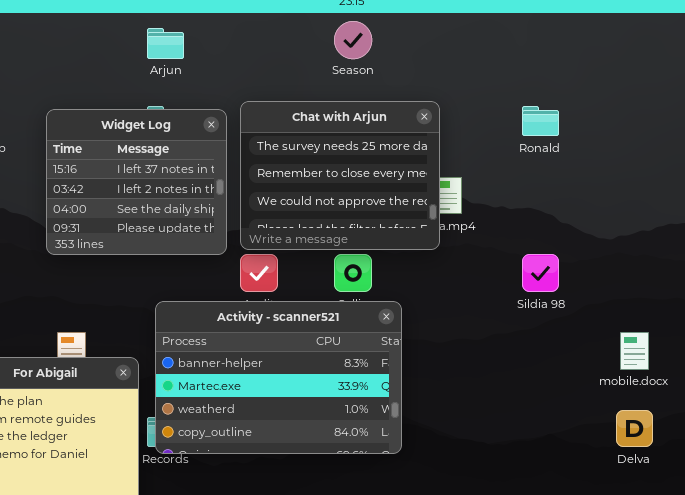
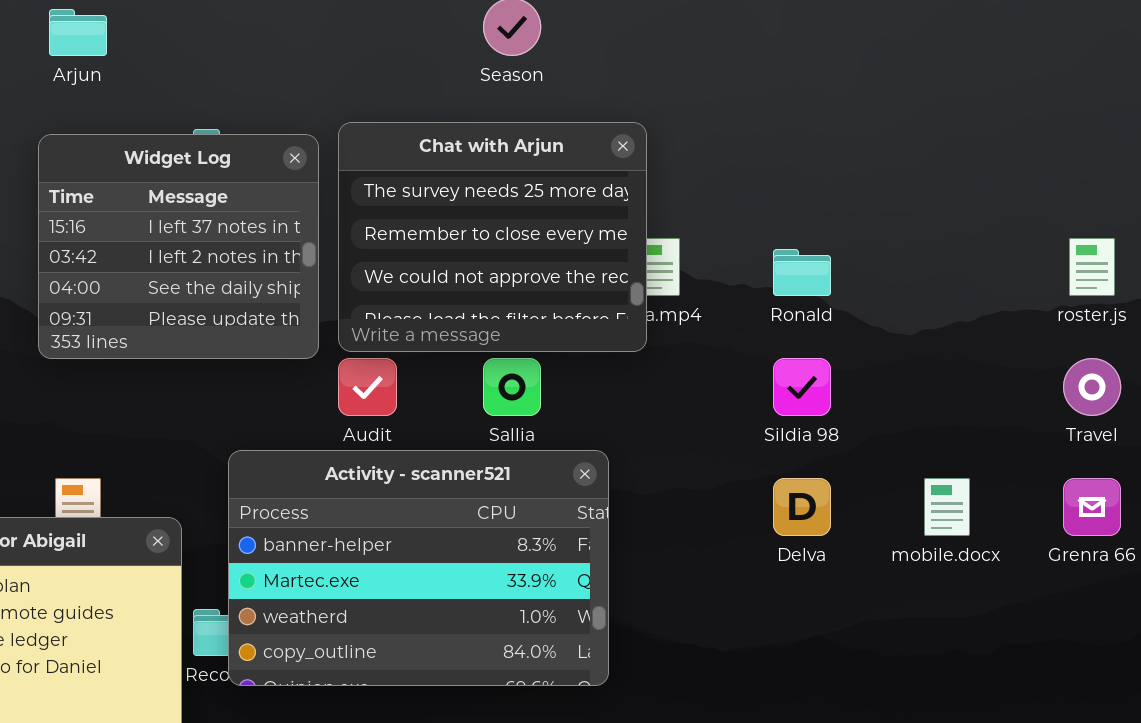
Arjun: [147,28,184,59] -> [49,9,107,56], moved
Ronald: [522,106,559,136] -> [773,249,831,296], moved
Activity - scanner521: [155,301,402,454] -> [228,450,609,686], moved
Delva: [616,410,653,447] -> [773,478,831,536], moved

